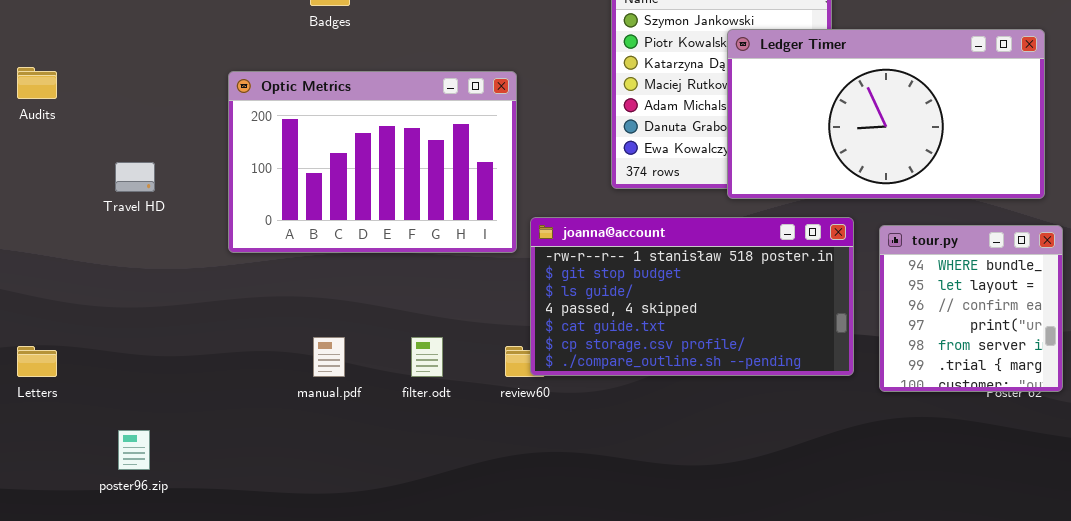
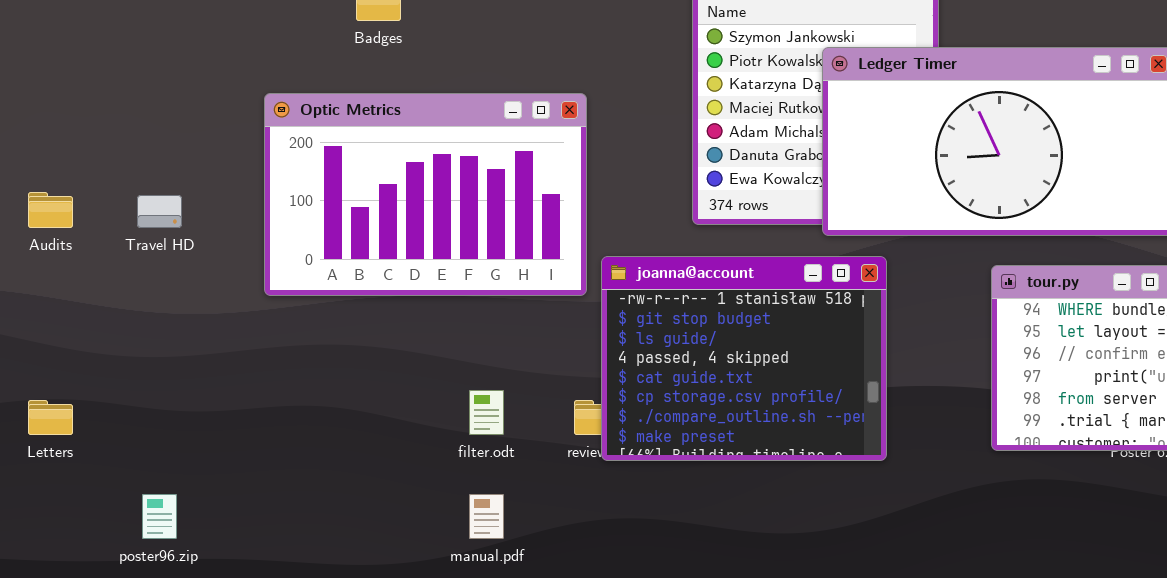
Audits: [17,67,57,99] -> [28,192,73,228], moved
joanna@account: [530,217,854,376] -> [601,256,887,461], resized
manual.pdf: [313,337,345,377] -> [469,494,504,539], moved

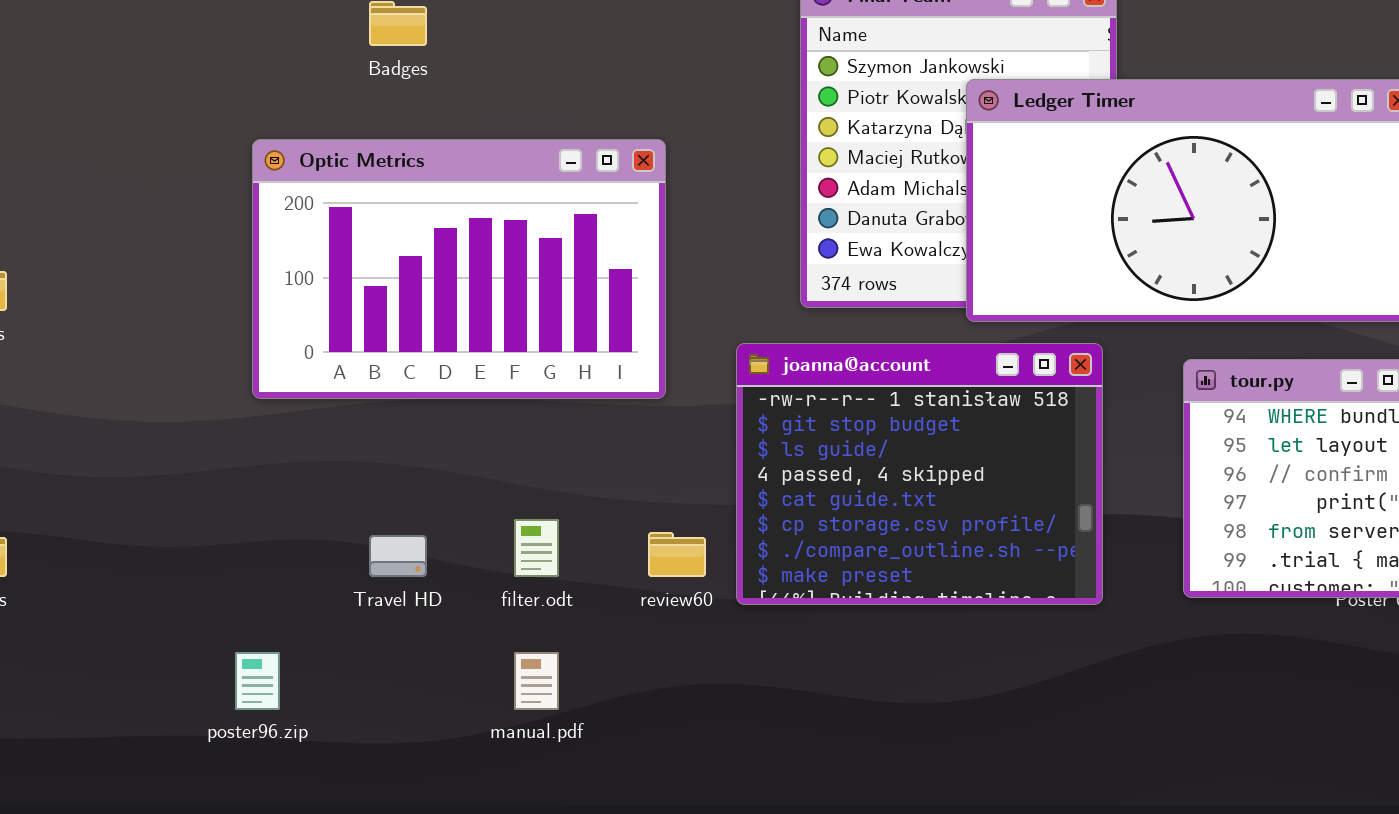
Travel HD: [137,195,182,228] -> [369,535,427,577], moved
joanna@account: [601,256,887,461] -> [736,343,1103,605], moved
poster96.zip: [142,494,177,539] -> [235,652,280,710], moved

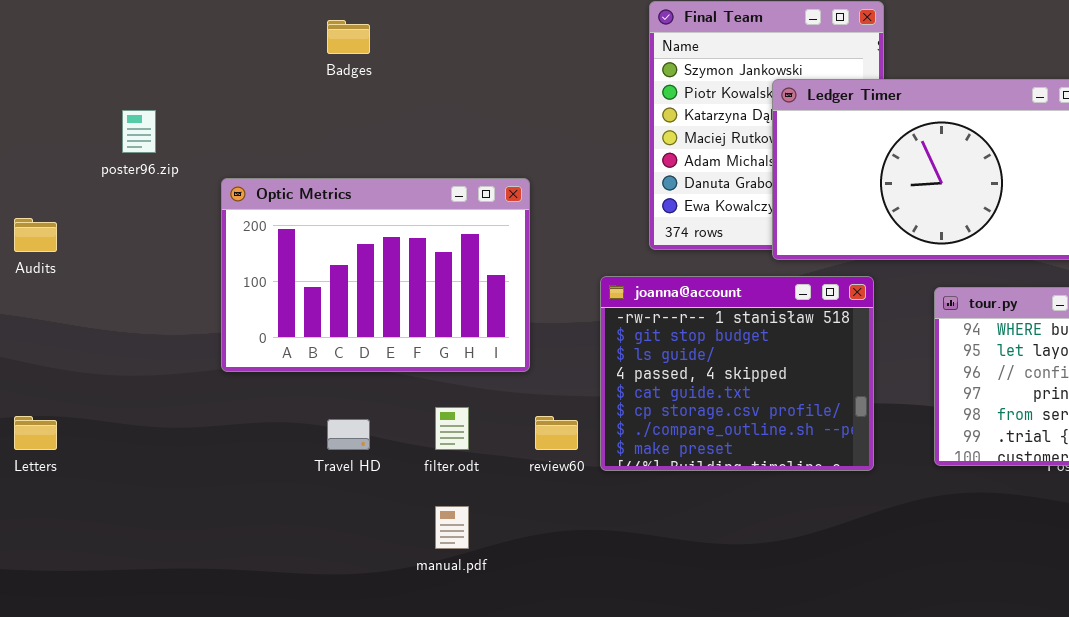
Optic Metrics: [252,139,666,399] -> [221,178,530,372], moved
poster96.zip: [235,652,280,710] -> [122,110,156,153], moved

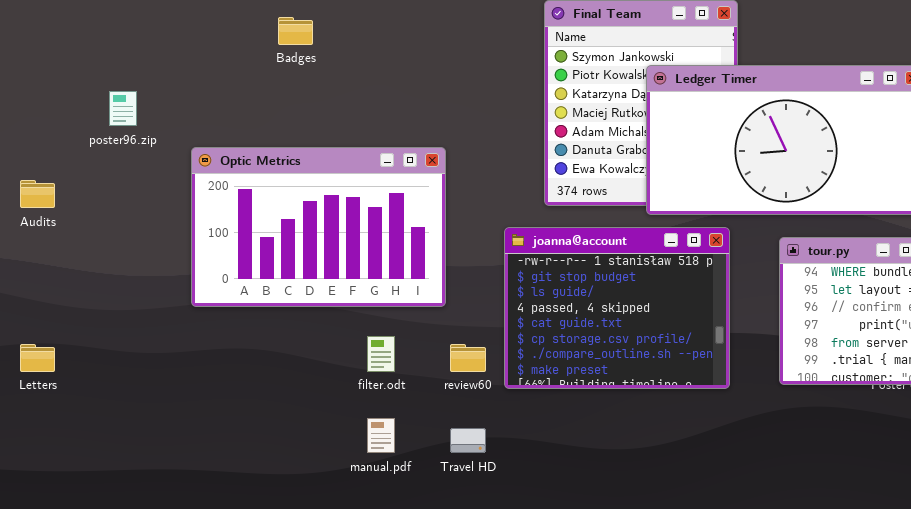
Travel HD: [327,419,370,450] -> [450,428,486,453], moved

